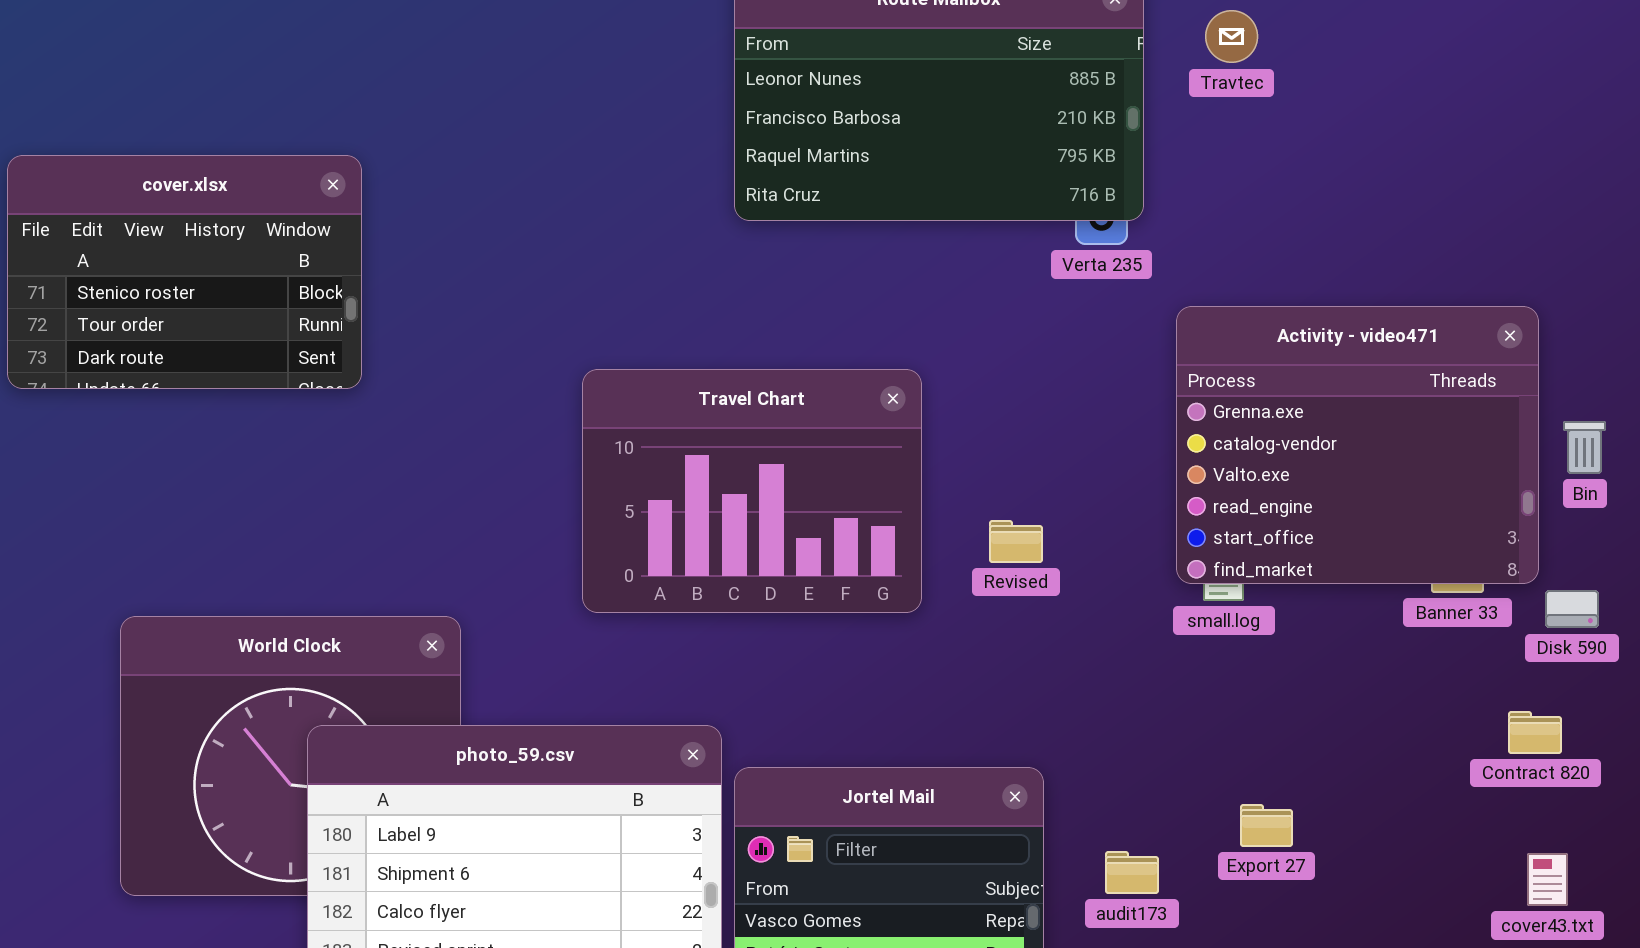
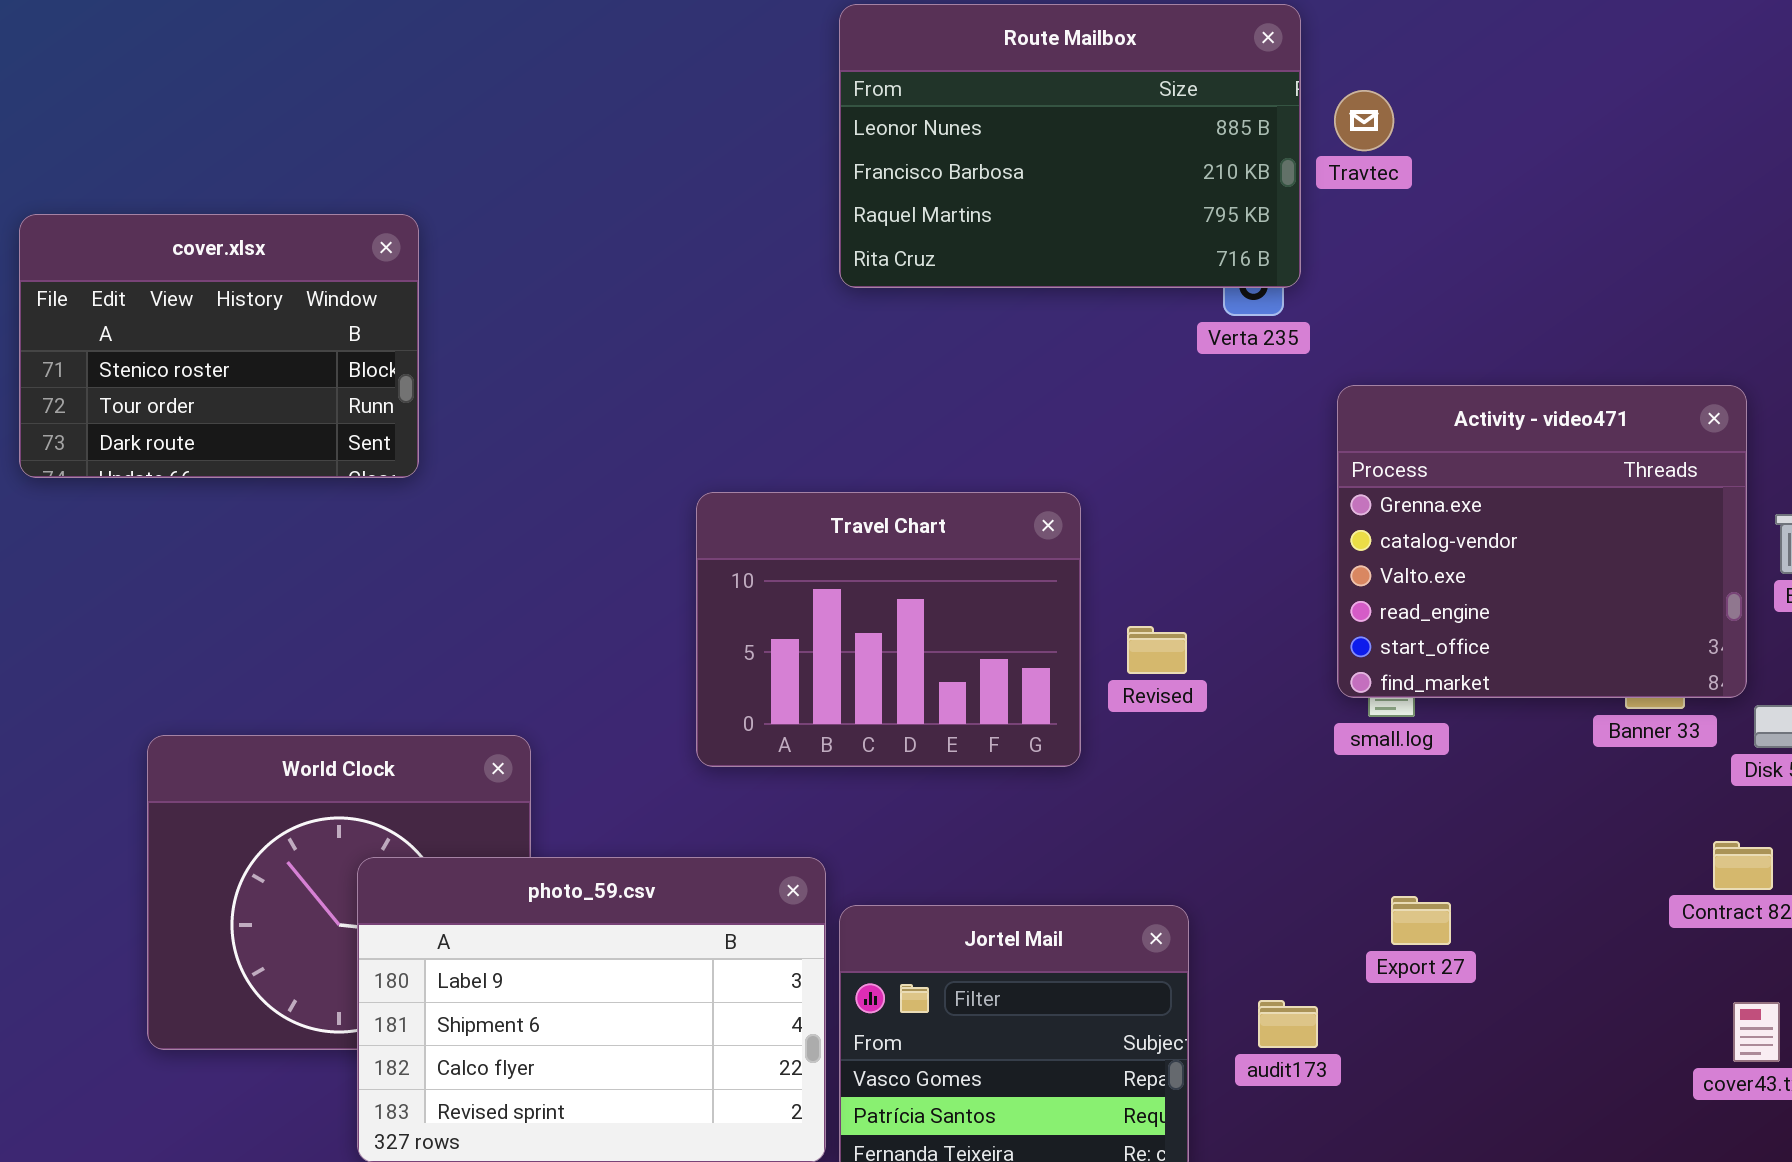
Travtec: [1205,10,1258,63] -> [1334,90,1394,151], moved
Travel Chart: [582,369,922,613] -> [696,492,1081,767], moved
Export 27: [1240,804,1293,847] -> [1391,896,1451,945], moved

